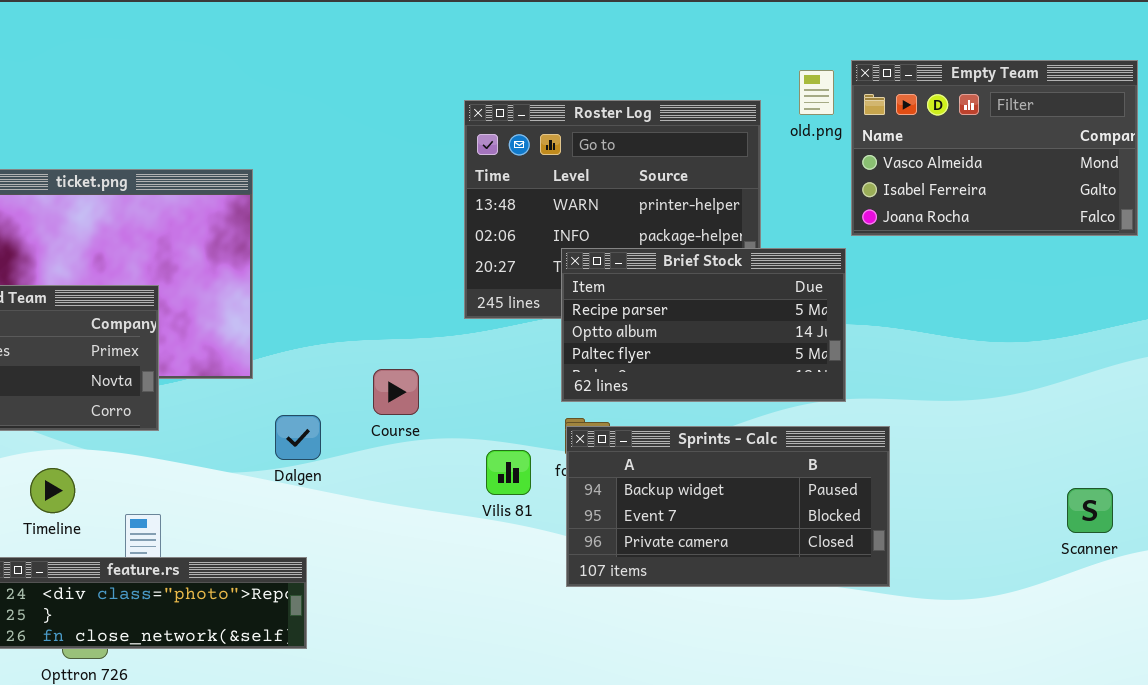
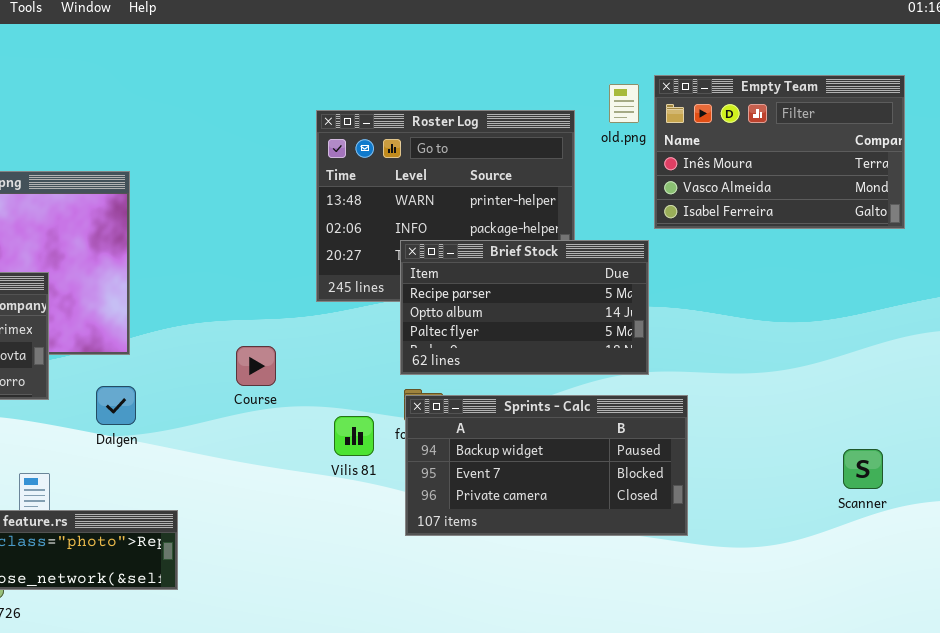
Empty Team: [851,60,1138,236] -> [654,75,905,229], scrolled up 1 row
Dalgen: [275,415,321,460] -> [96,386,136,425], moved

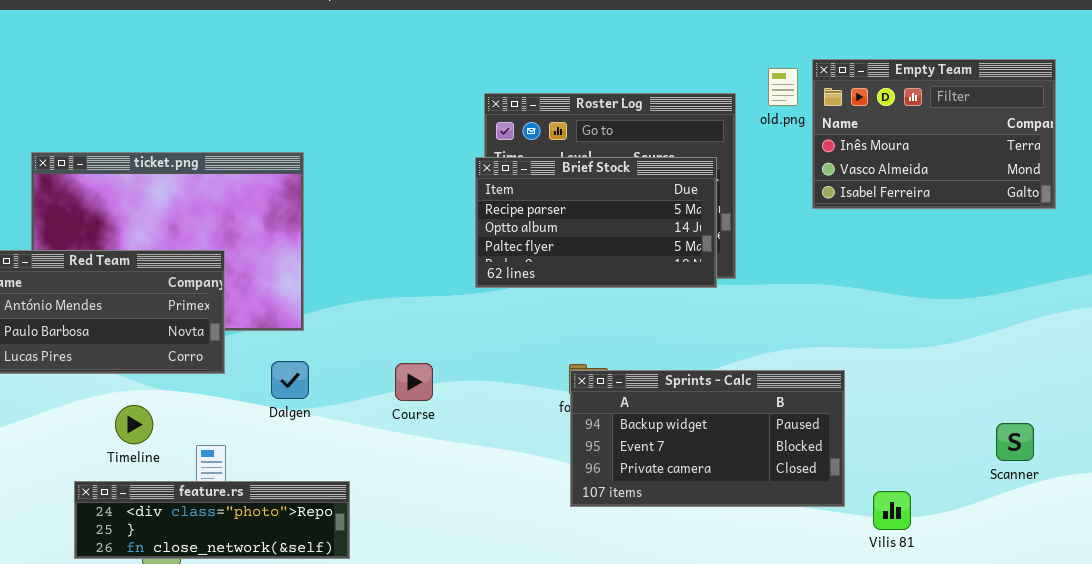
Brief Stock: [400,240,649,375] -> [475,157,717,288], moved
Course: [236,346,276,386] -> [395,363,433,401], moved
Vilis 81: [334,416,374,456] -> [873,491,911,530], moved

